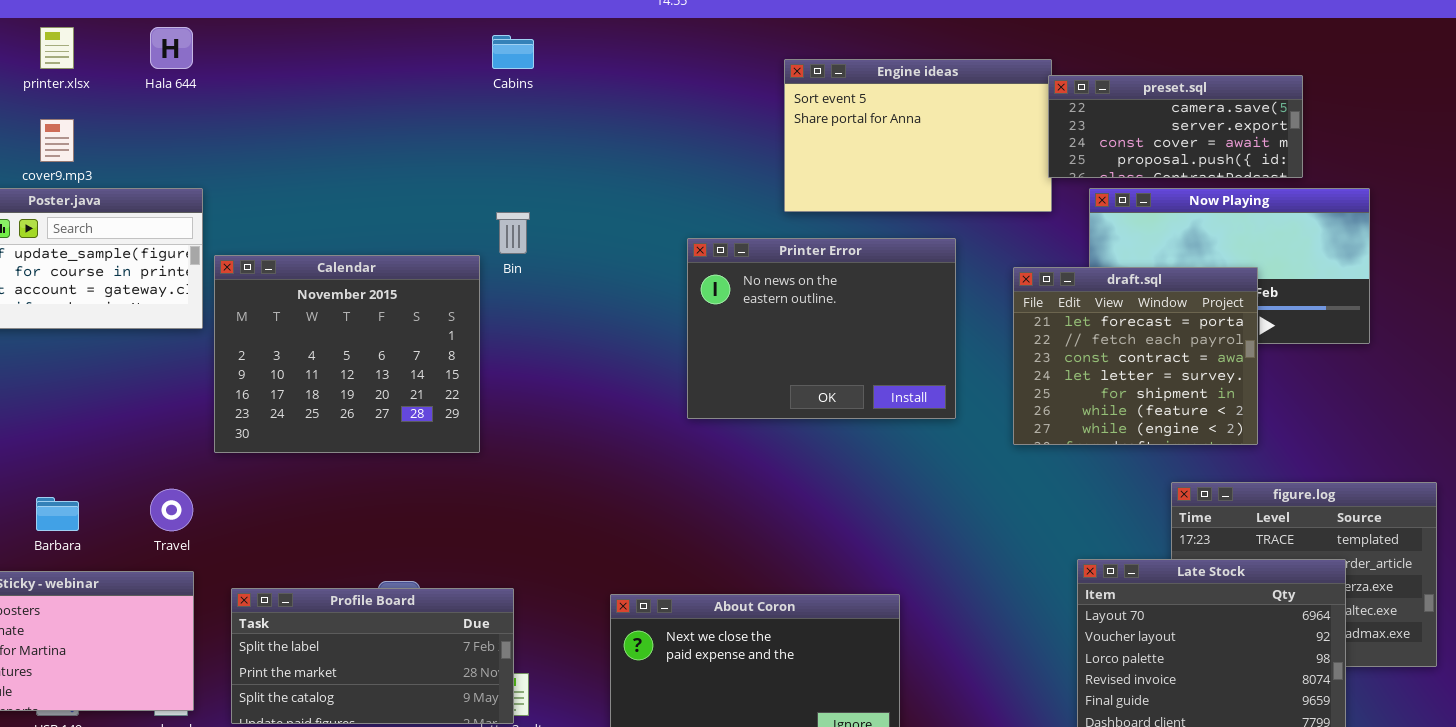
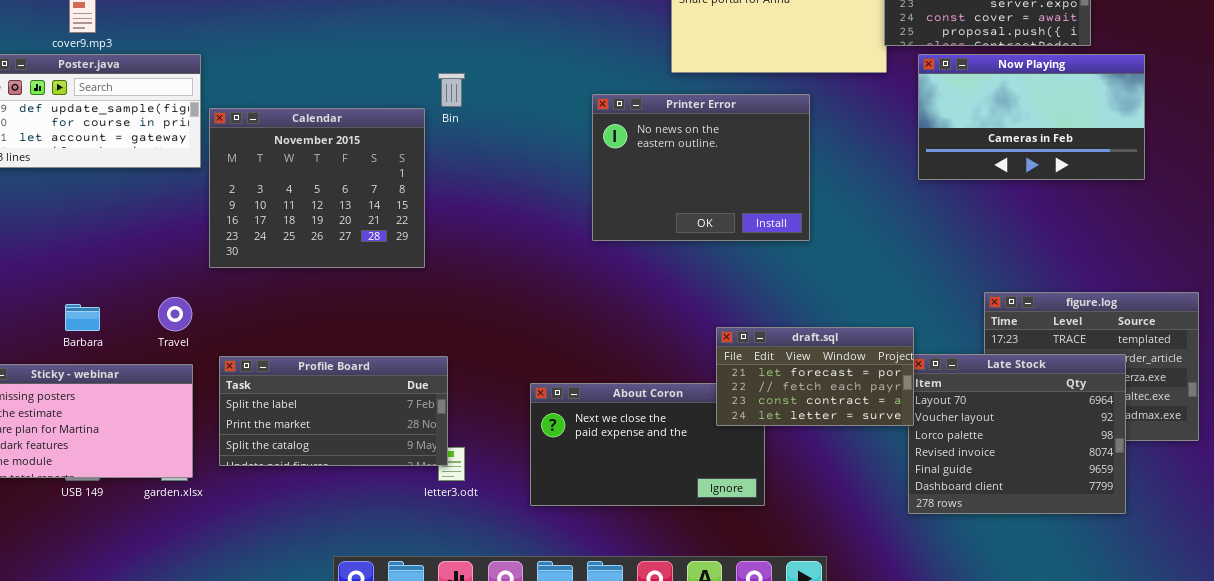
draft.sql: [1013,267,1258,445] -> [716,327,914,426], moved, resized
Profile Board: [231,588,514,724] -> [219,356,448,466], moved

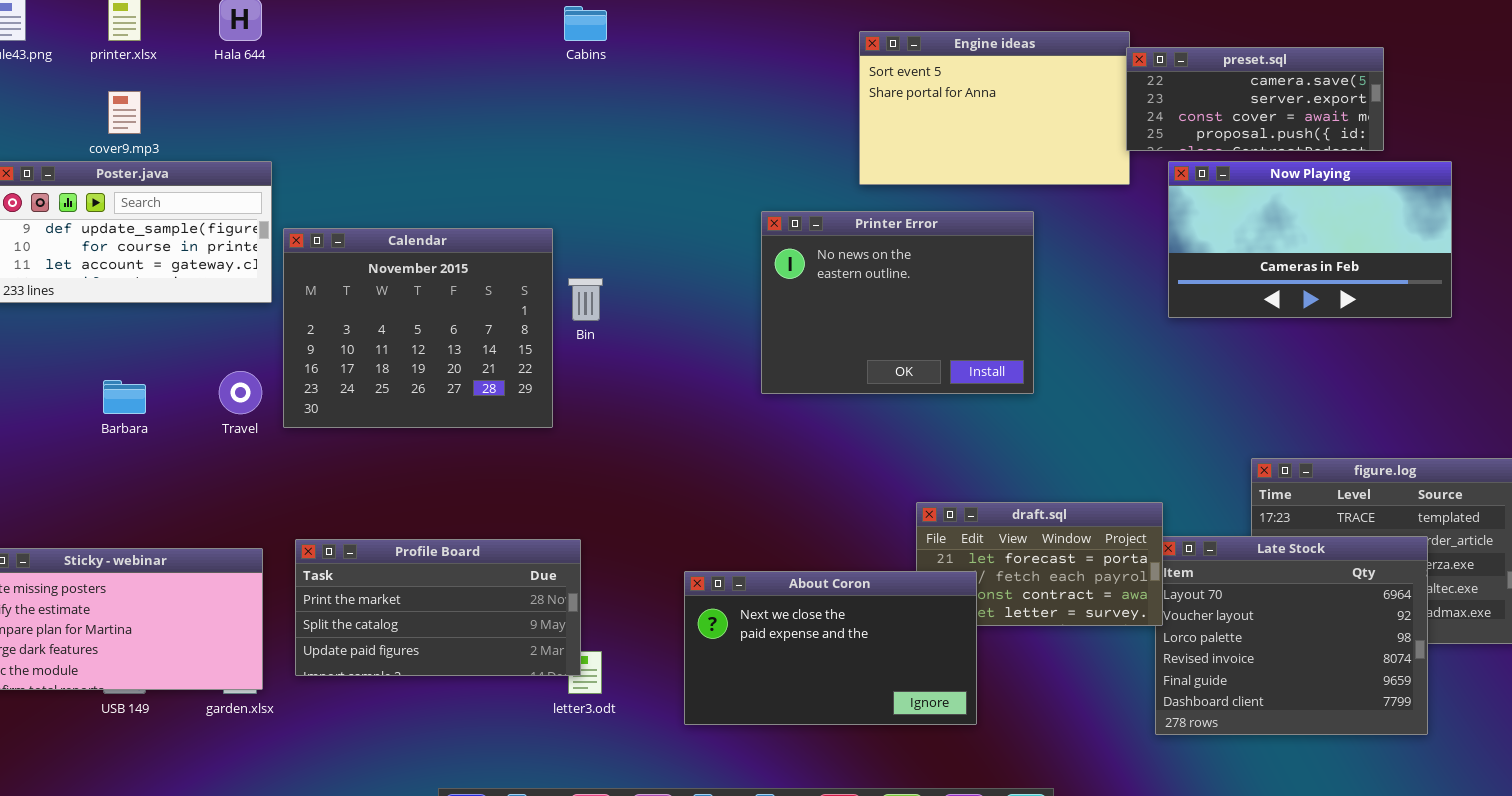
Bin: [438,73,465,107] -> [568,278,603,321], moved
Travel: [158,297,192,331] -> [219,371,262,414], moved
Barbara: [65,304,100,331] -> [103,380,146,414], moved
Profile Board: [219,356,448,466] -> [295,539,581,676], scrolled down 1 row
About Coron: [530,383,765,506] -> [684,571,977,725], raised

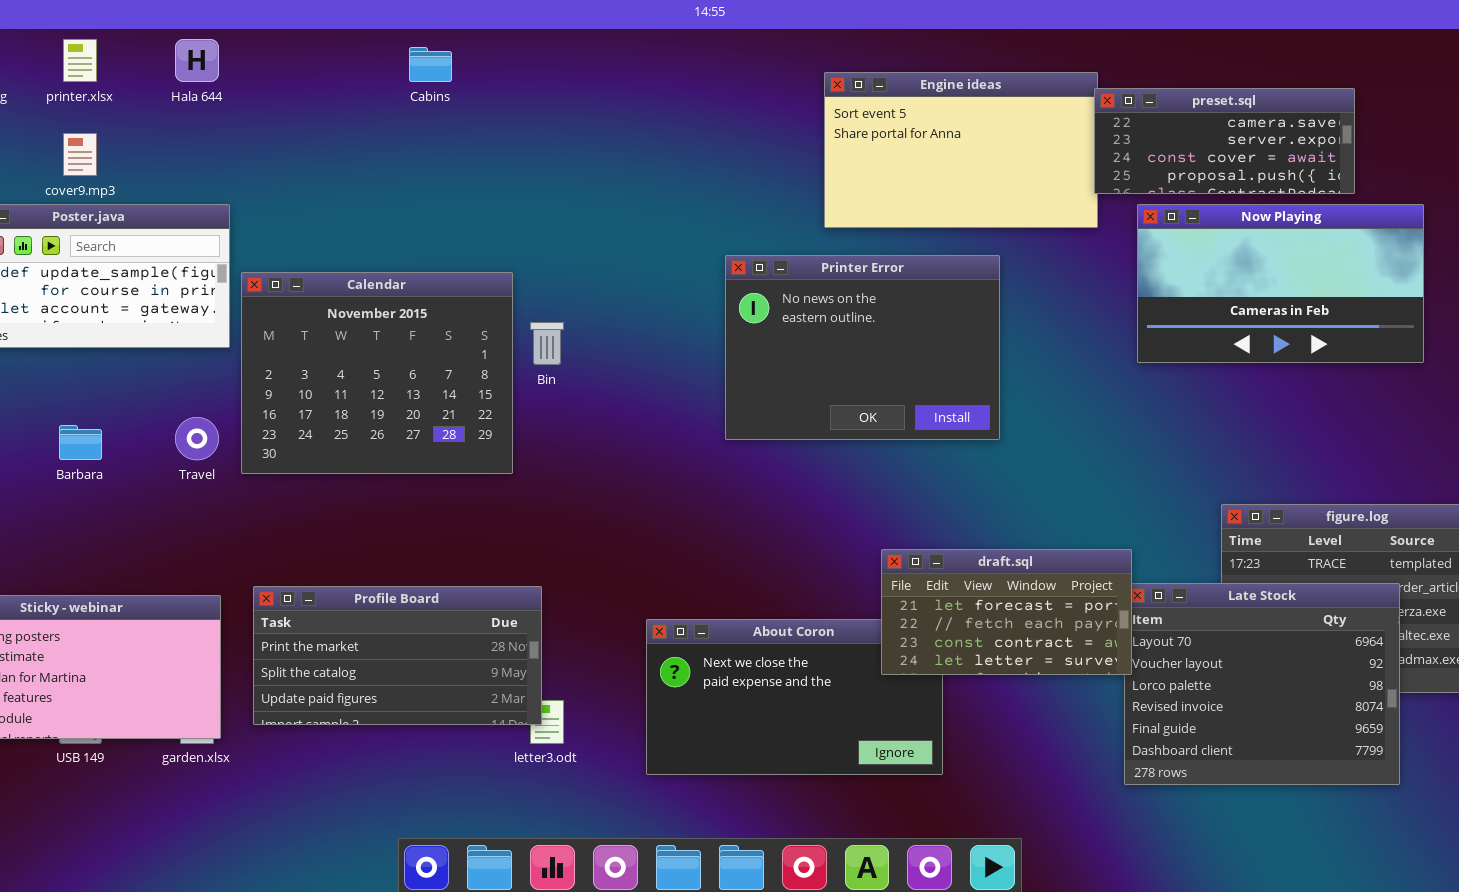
Cabins: [564,6,607,41] -> [409,47,452,82], moved
draft.sql: [916,502,1163,626] -> [881,549,1132,675], raised

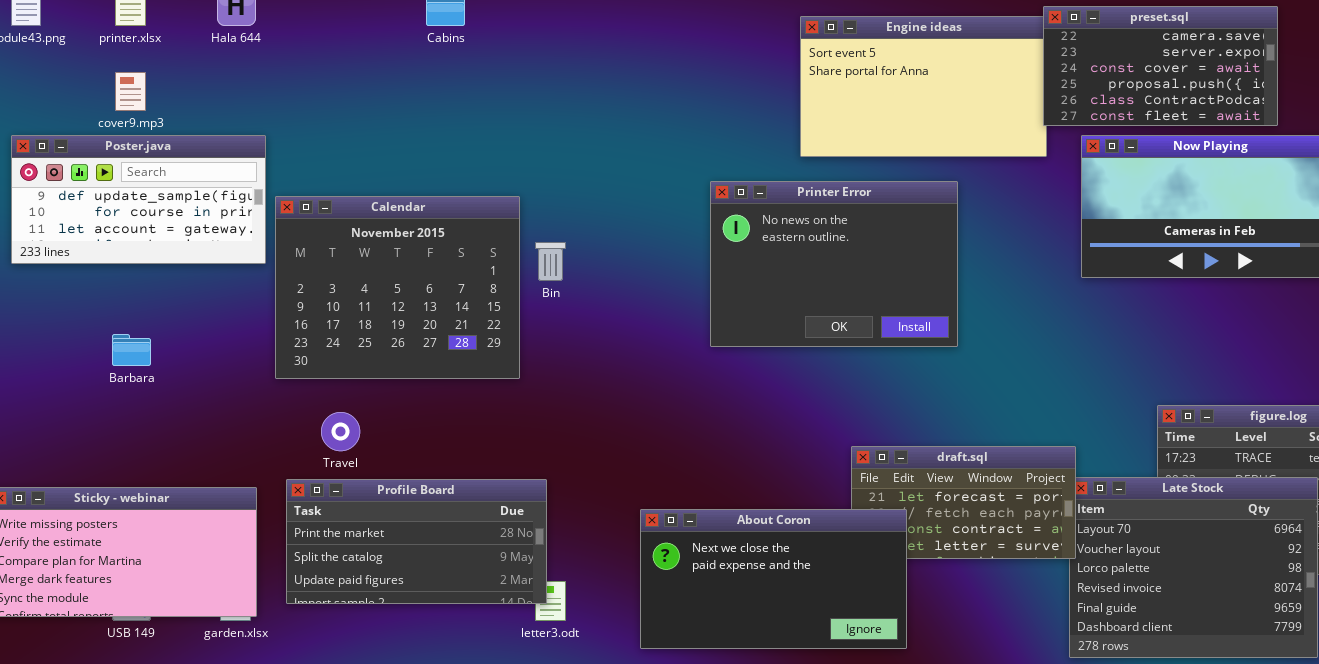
preset.sql: [1094,88,1355,194] -> [1043,6,1278,126], resized
Travel: [175,417,219,460] -> [321,412,360,451], moved
About Coron: [646,619,943,775] -> [640,509,907,649], raised

